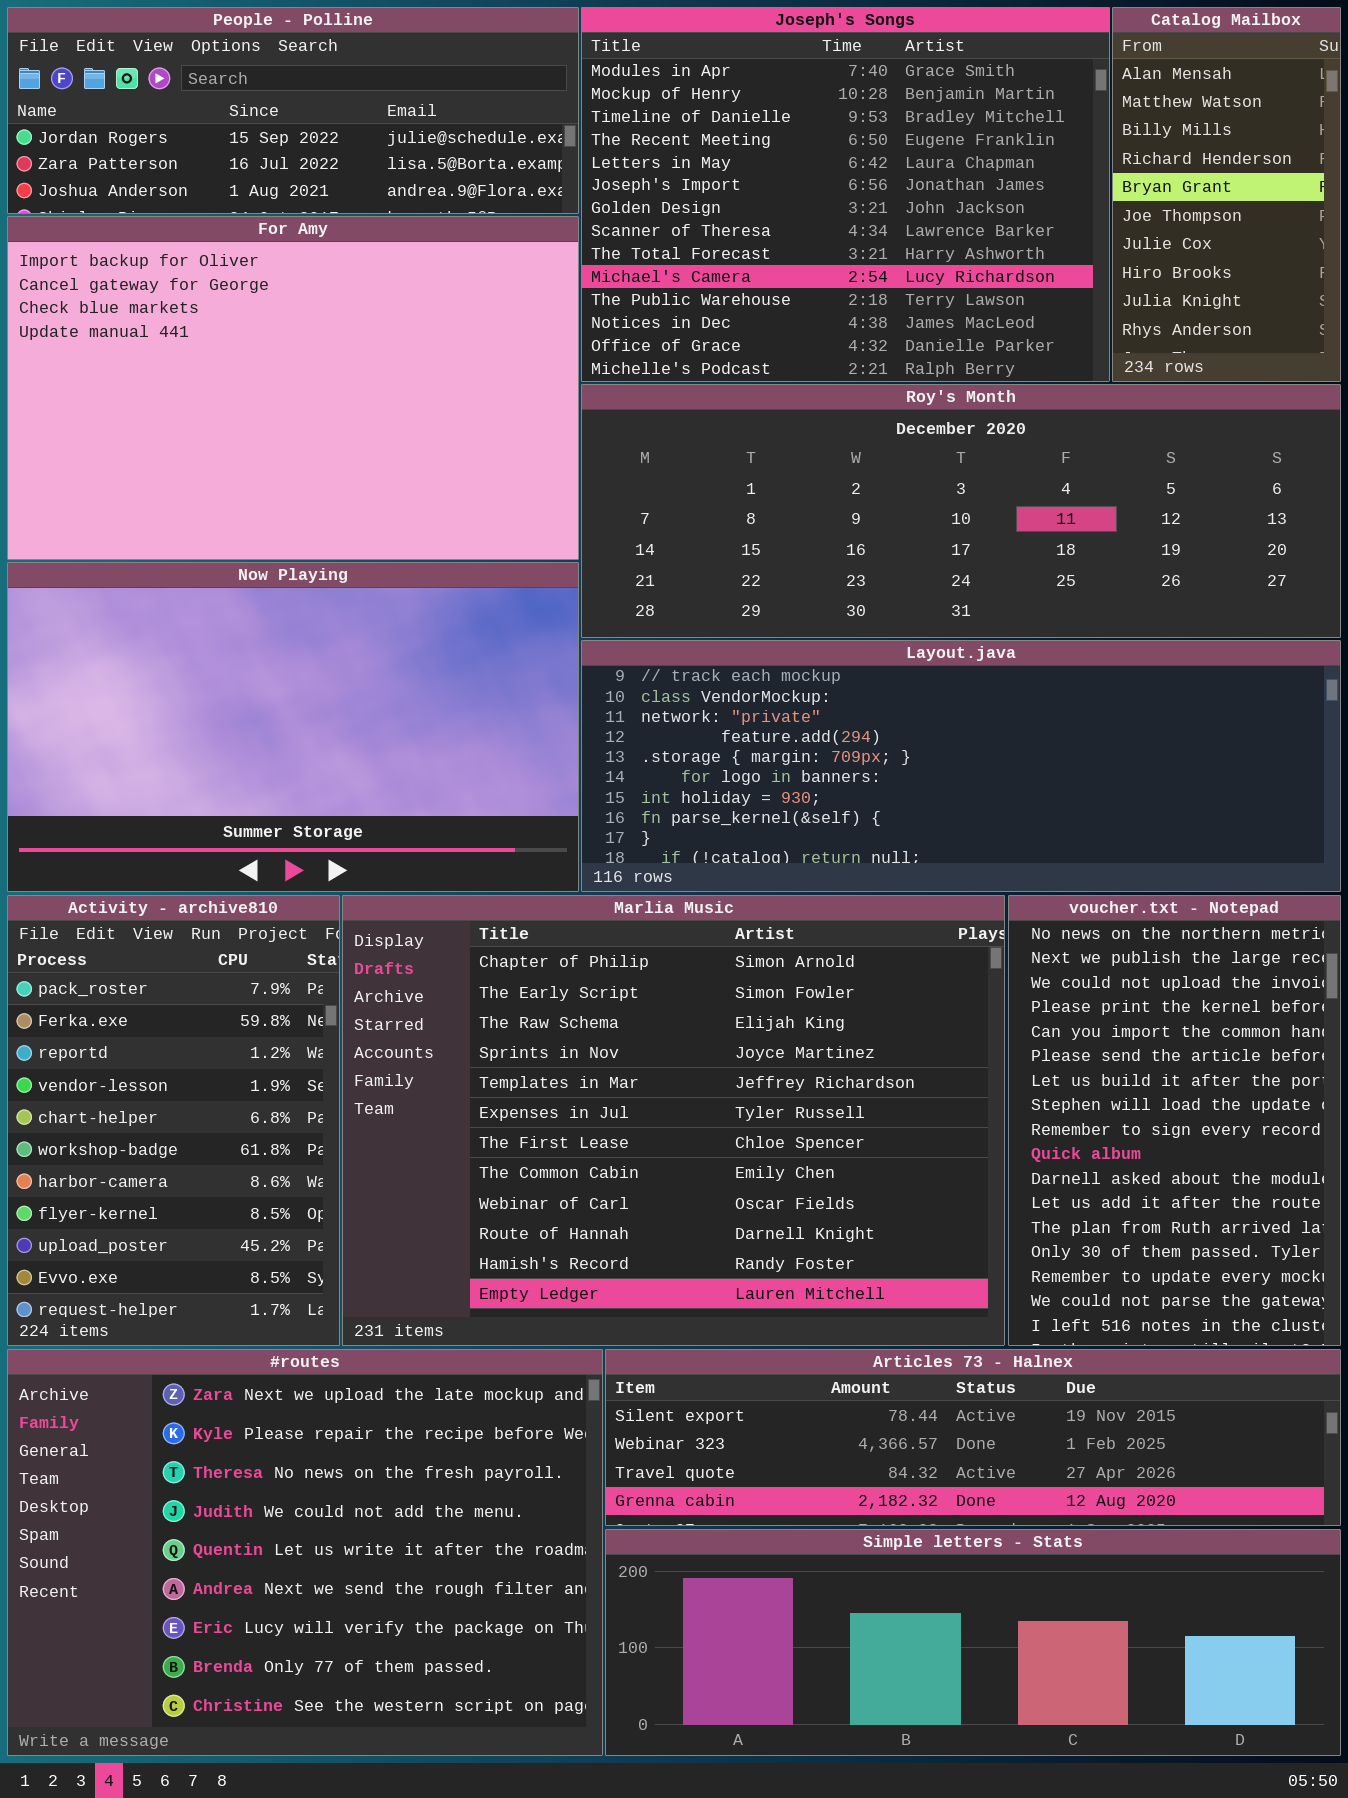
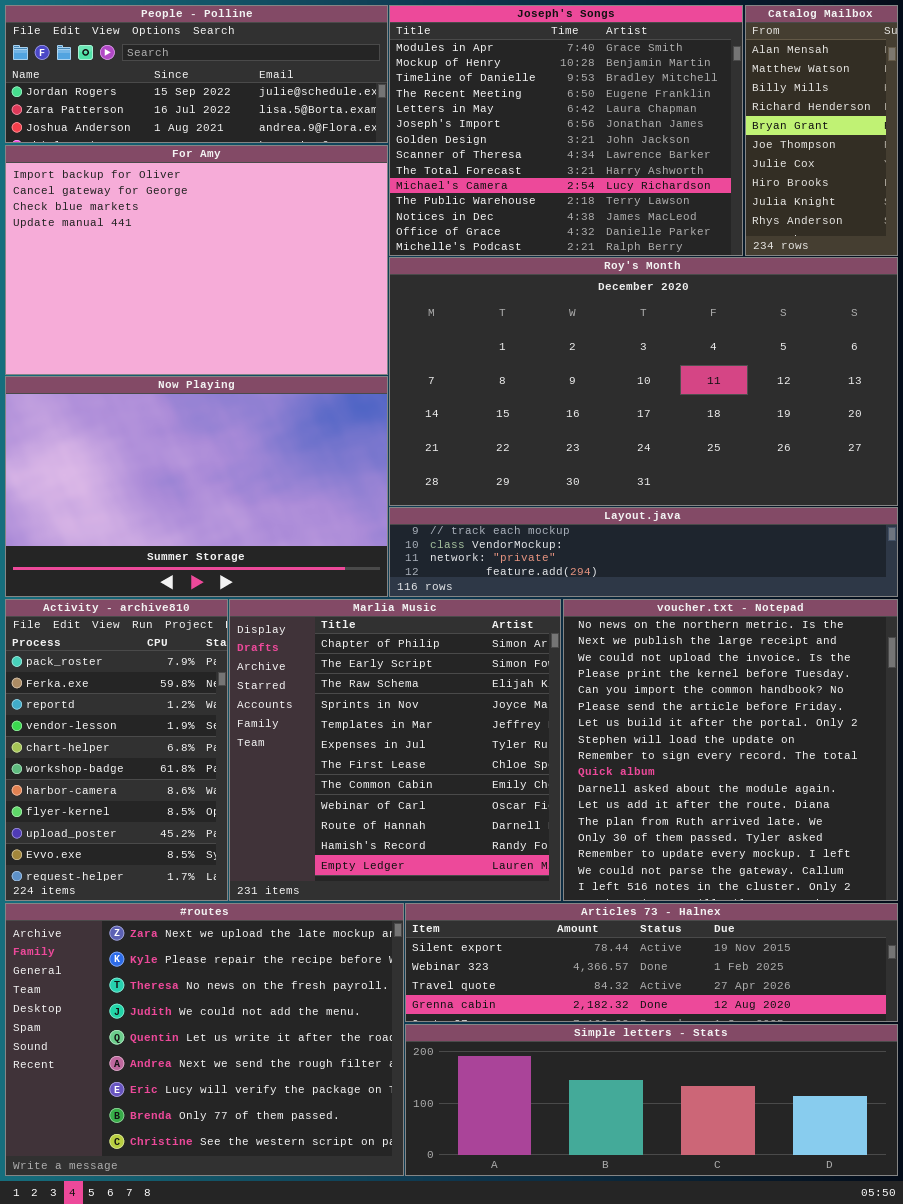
Roy's Month: [581,384,1341,638] -> [389,257,898,506], resized
Layout.java: [581,640,1341,892] -> [389,507,898,597], resized
Marlia Music: [342,895,1005,1346] -> [229,599,561,901], resized
voucher.txt - Notepad: [1008,895,1341,1346] -> [563,599,898,901], resized

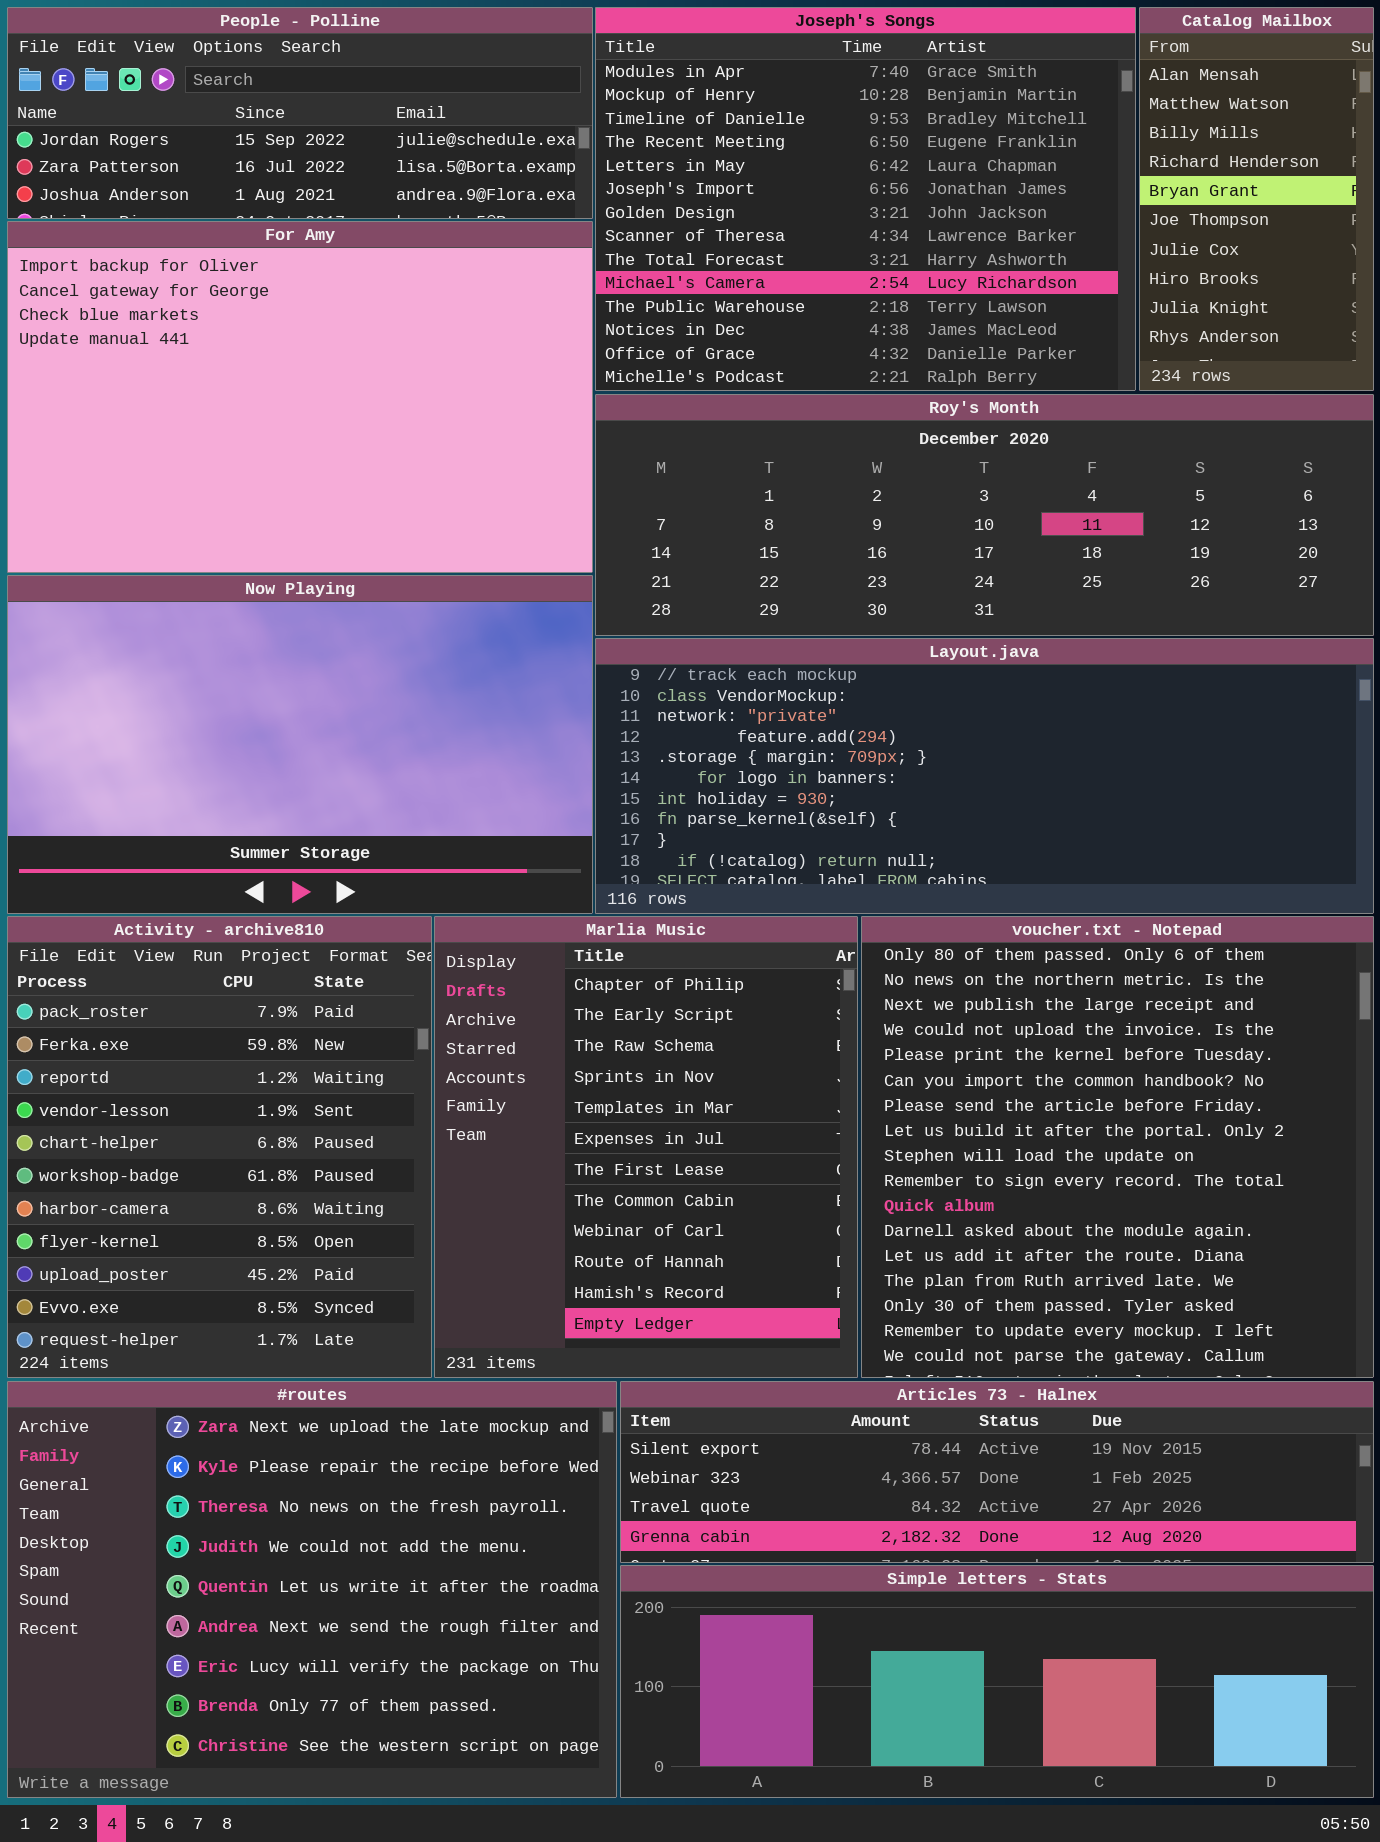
Roy's Month: [389,257,898,506] -> [595,394,1374,636], resized
Layout.java: [389,507,898,597] -> [595,638,1374,914], resized
Activity - archive810: [5,599,228,901] -> [7,916,432,1378], resized
Marlia Music: [229,599,561,901] -> [434,916,858,1378], resized
voucher.txt - Notepad: [563,599,898,901] -> [861,916,1374,1378], scrolled up 1 row

